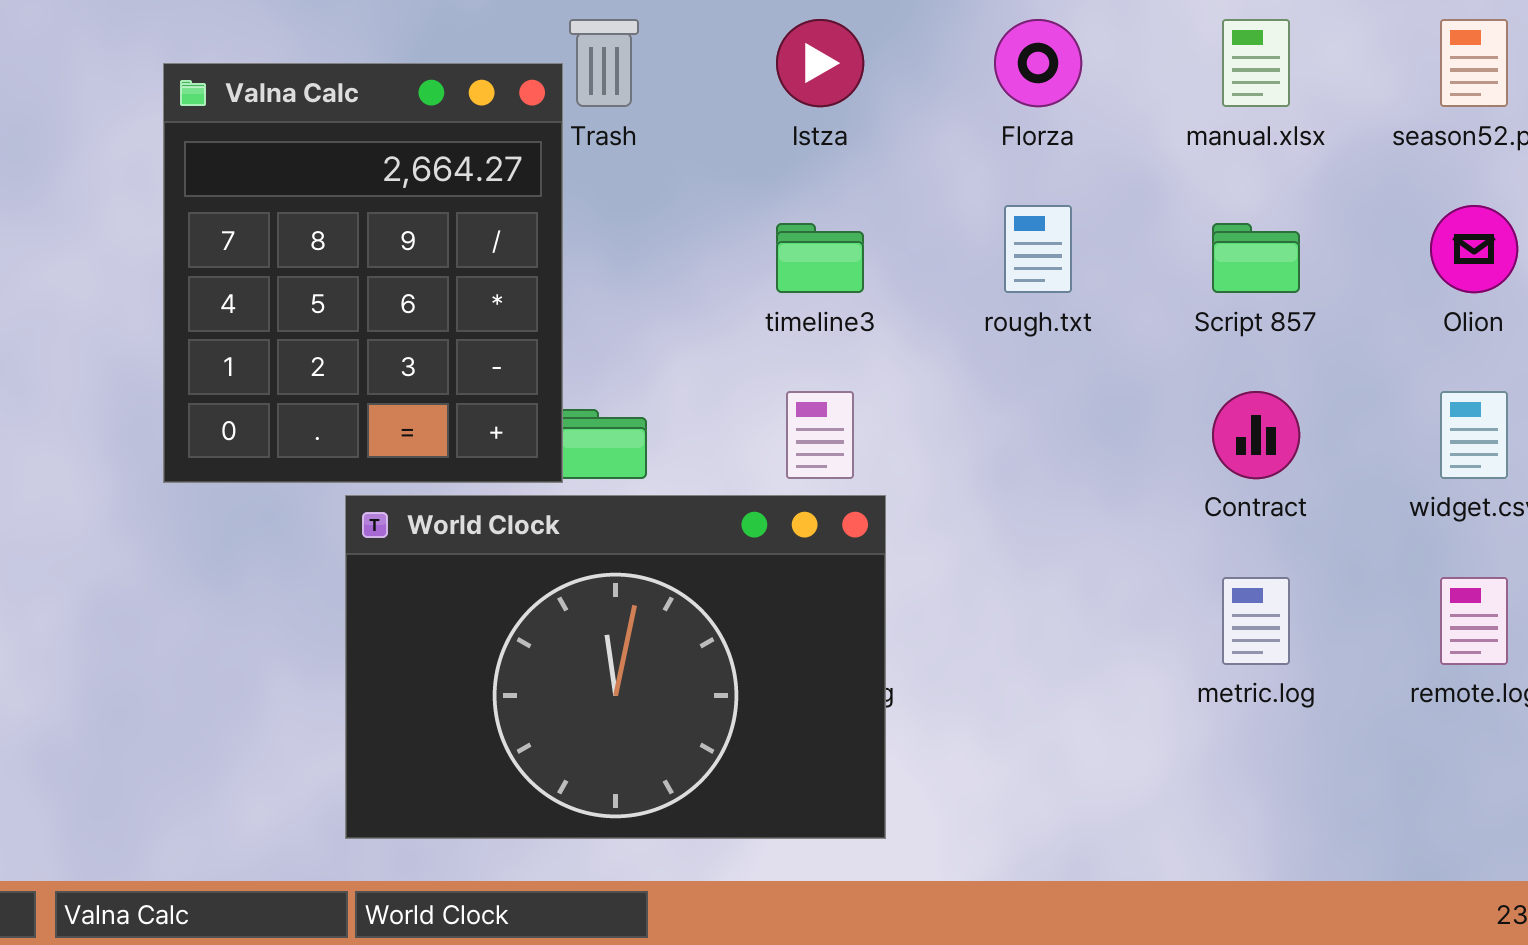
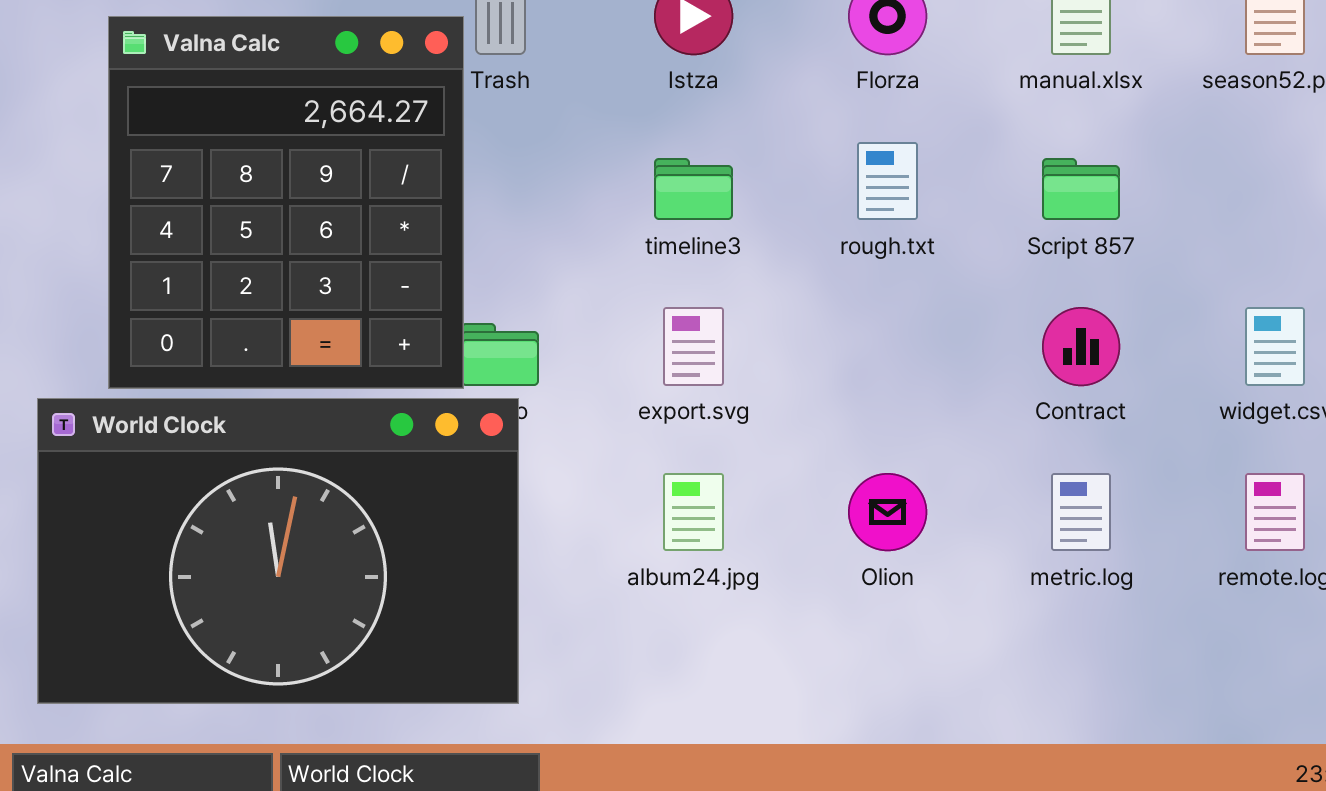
Olion: [1430,205,1518,293] -> [848,473,927,551], moved
World Clock: [345,495,886,839] -> [37,398,519,704], moved

